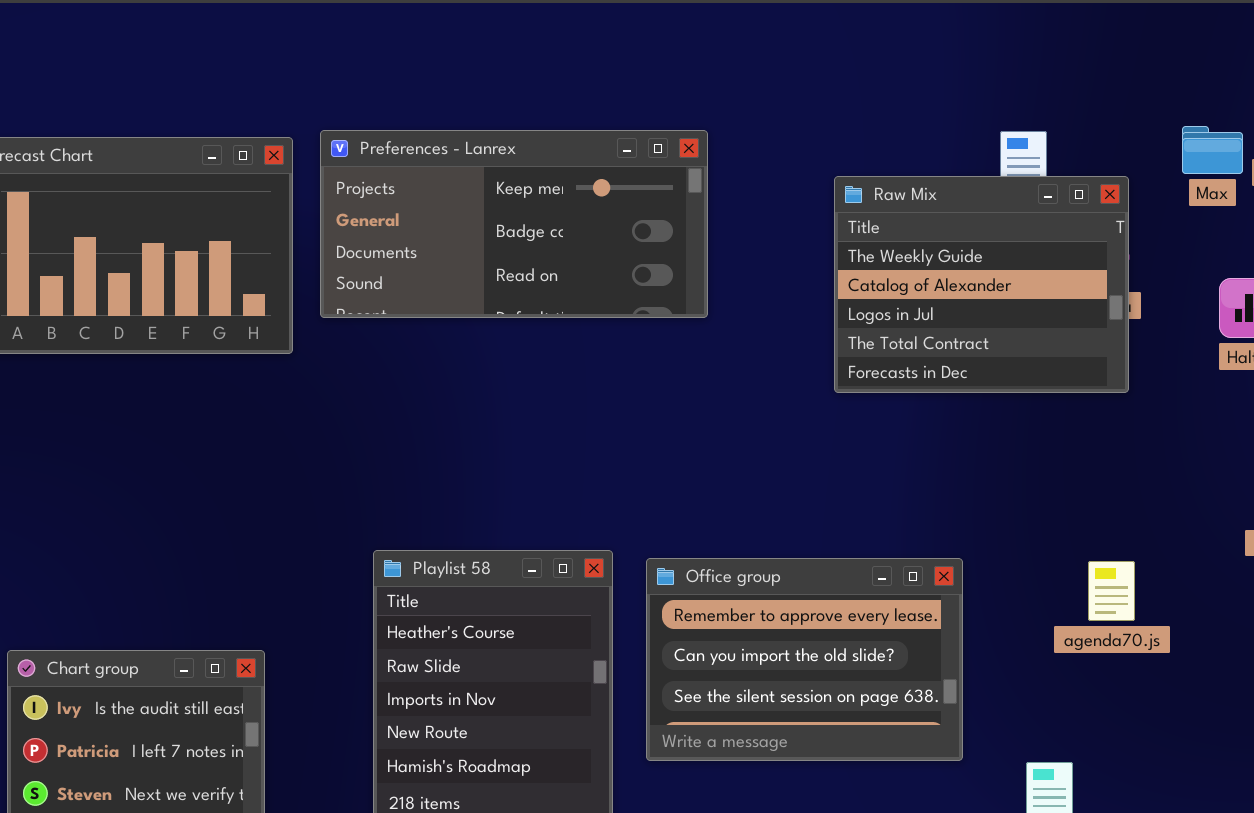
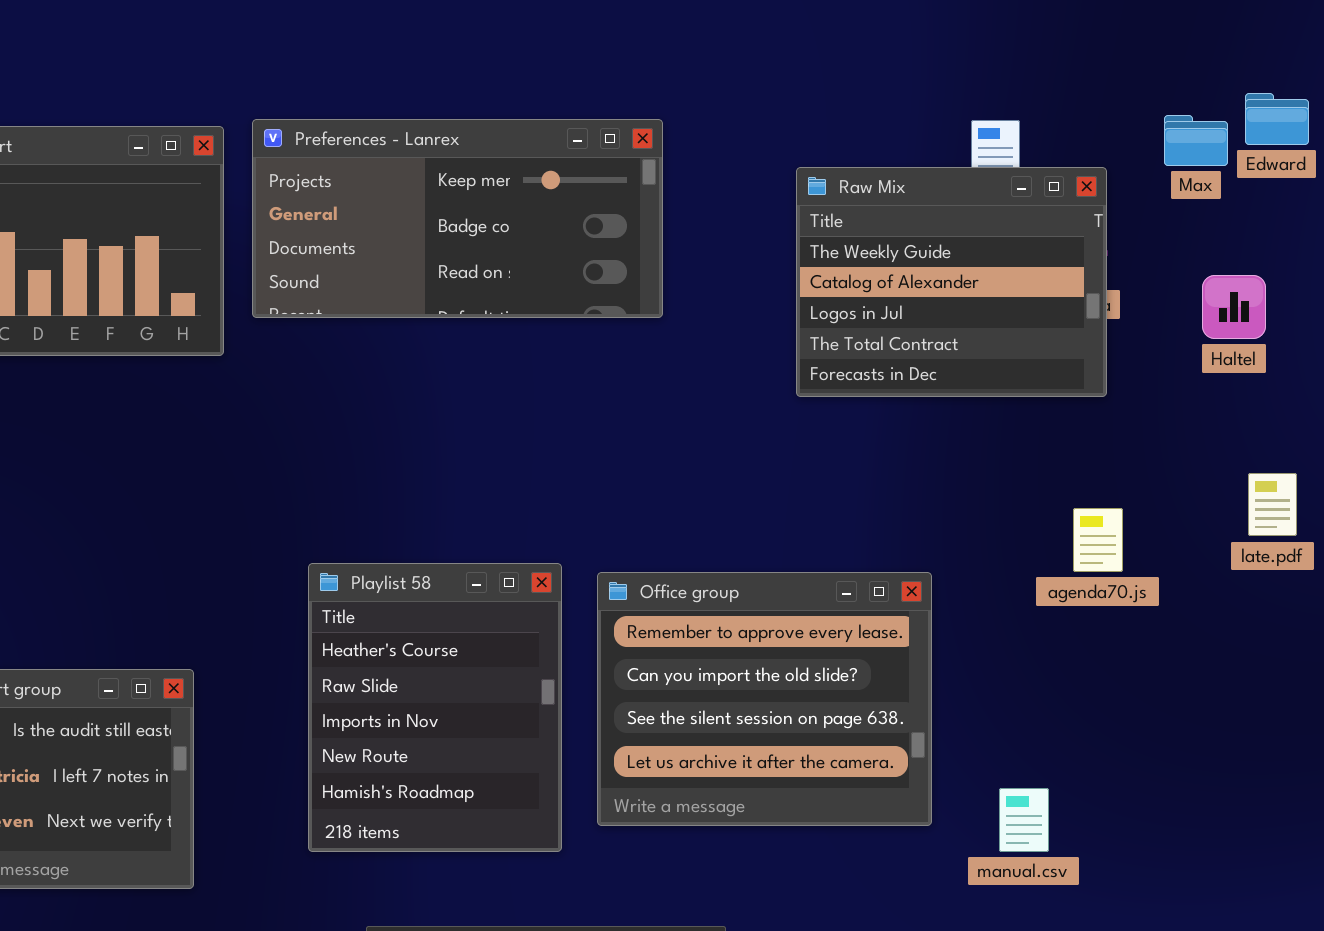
Office group: [646,558,963,761] -> [597,572,932,826], resized
agenda70.js: [1088,561,1135,621] -> [1073,508,1123,572], moved

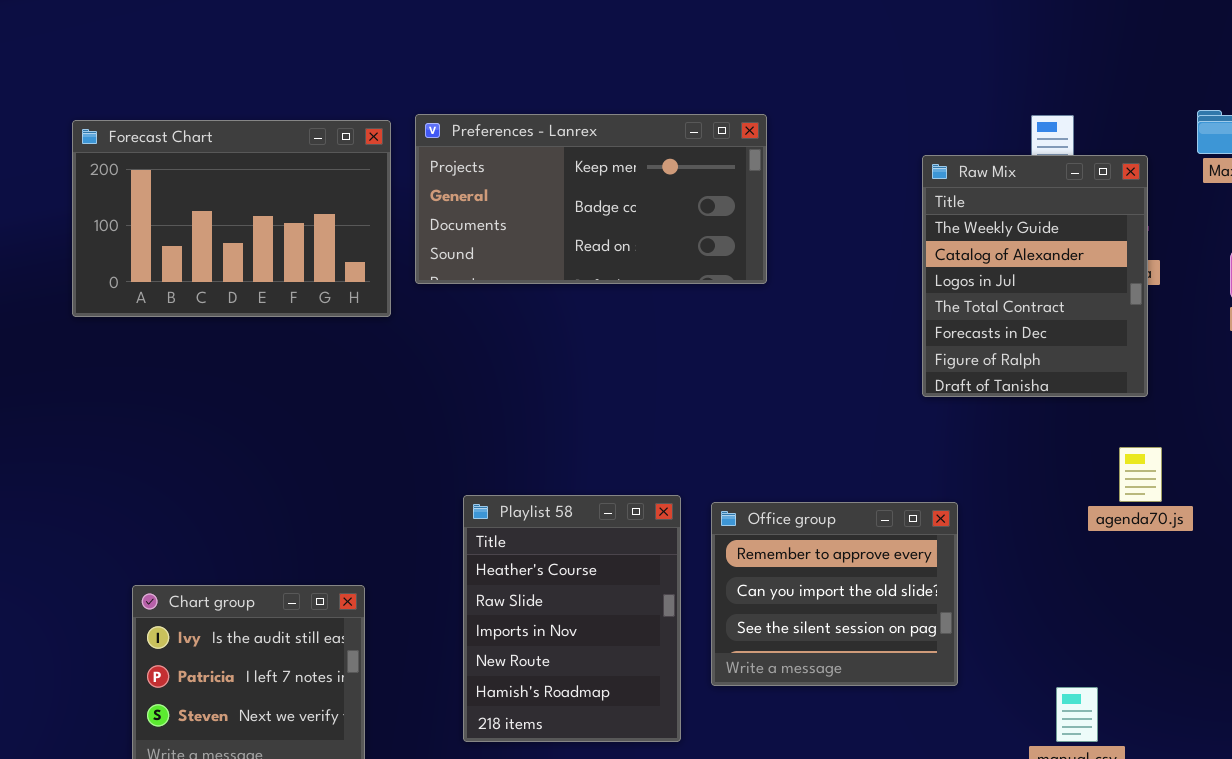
Raw Mix: [796,167,1107,397] -> [922,155,1148,397], resized
Office group: [597,572,932,826] -> [711,502,958,686], resized

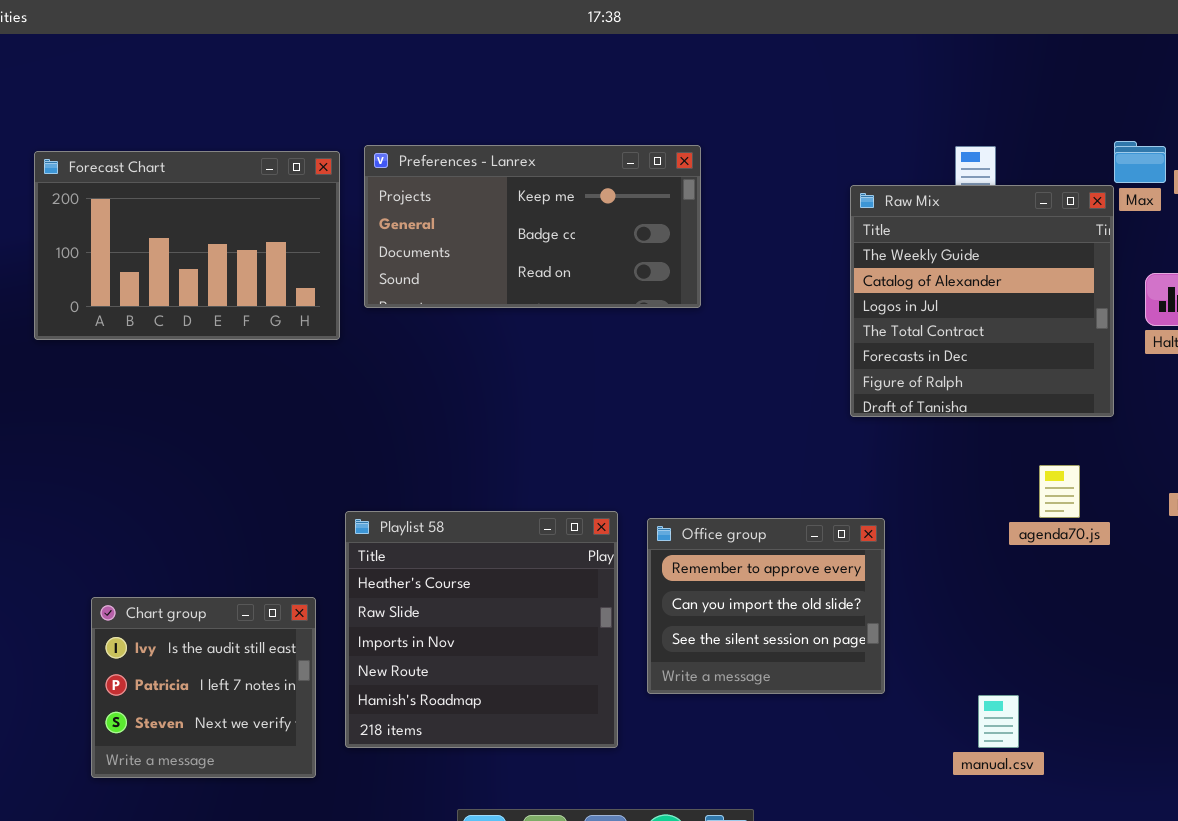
Raw Mix: [922,155,1148,397] -> [850,185,1114,417], resized
Playlist 58: [463,495,681,742] -> [345,511,618,748], resized

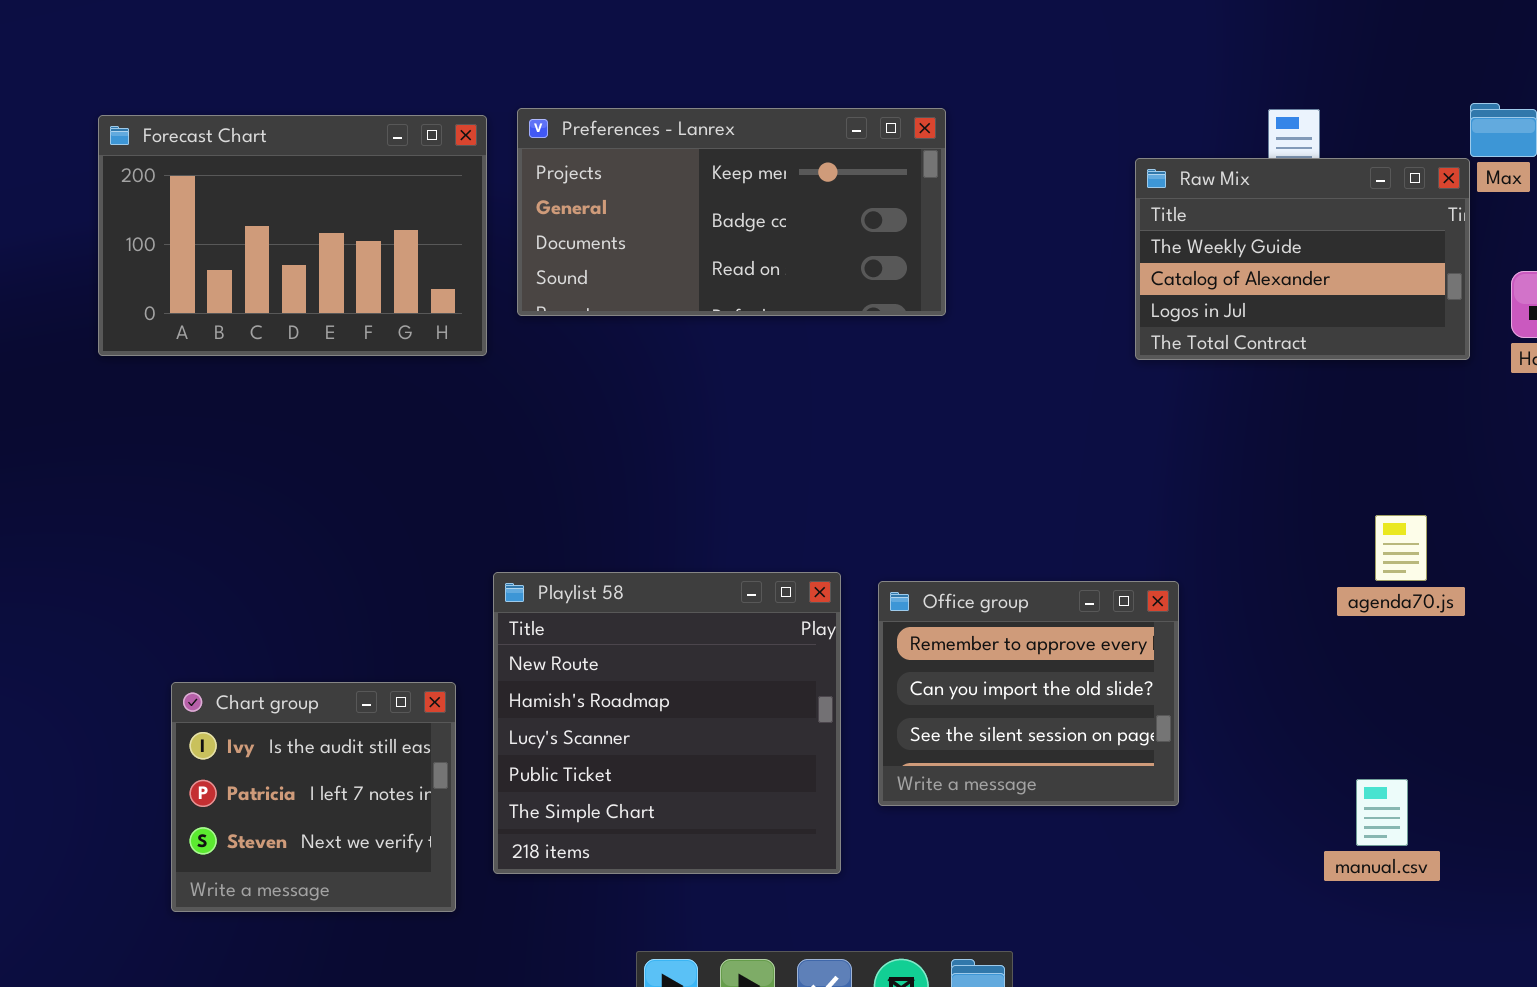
Raw Mix: [850,185,1114,417] -> [1135,158,1470,360], resized
Playlist 58: [345,511,618,748] -> [493,572,841,874], scrolled down 3 rows
manual.csv: [978,695,1019,748] -> [1356,779,1408,846], moved

